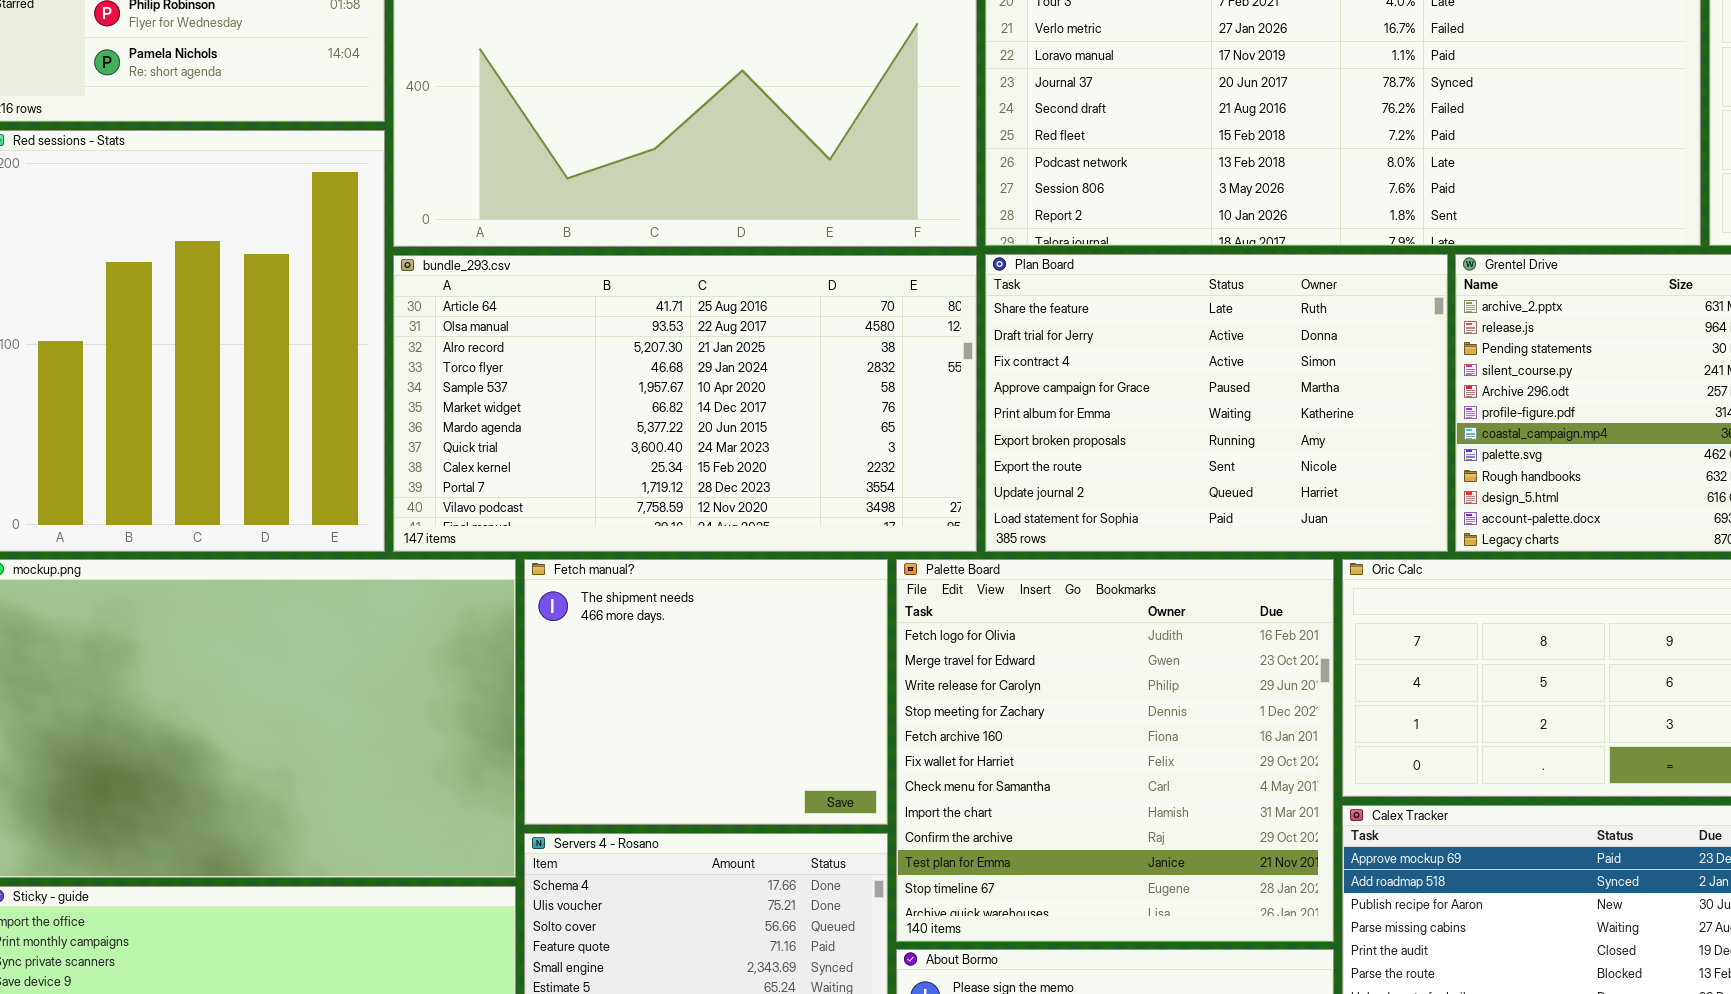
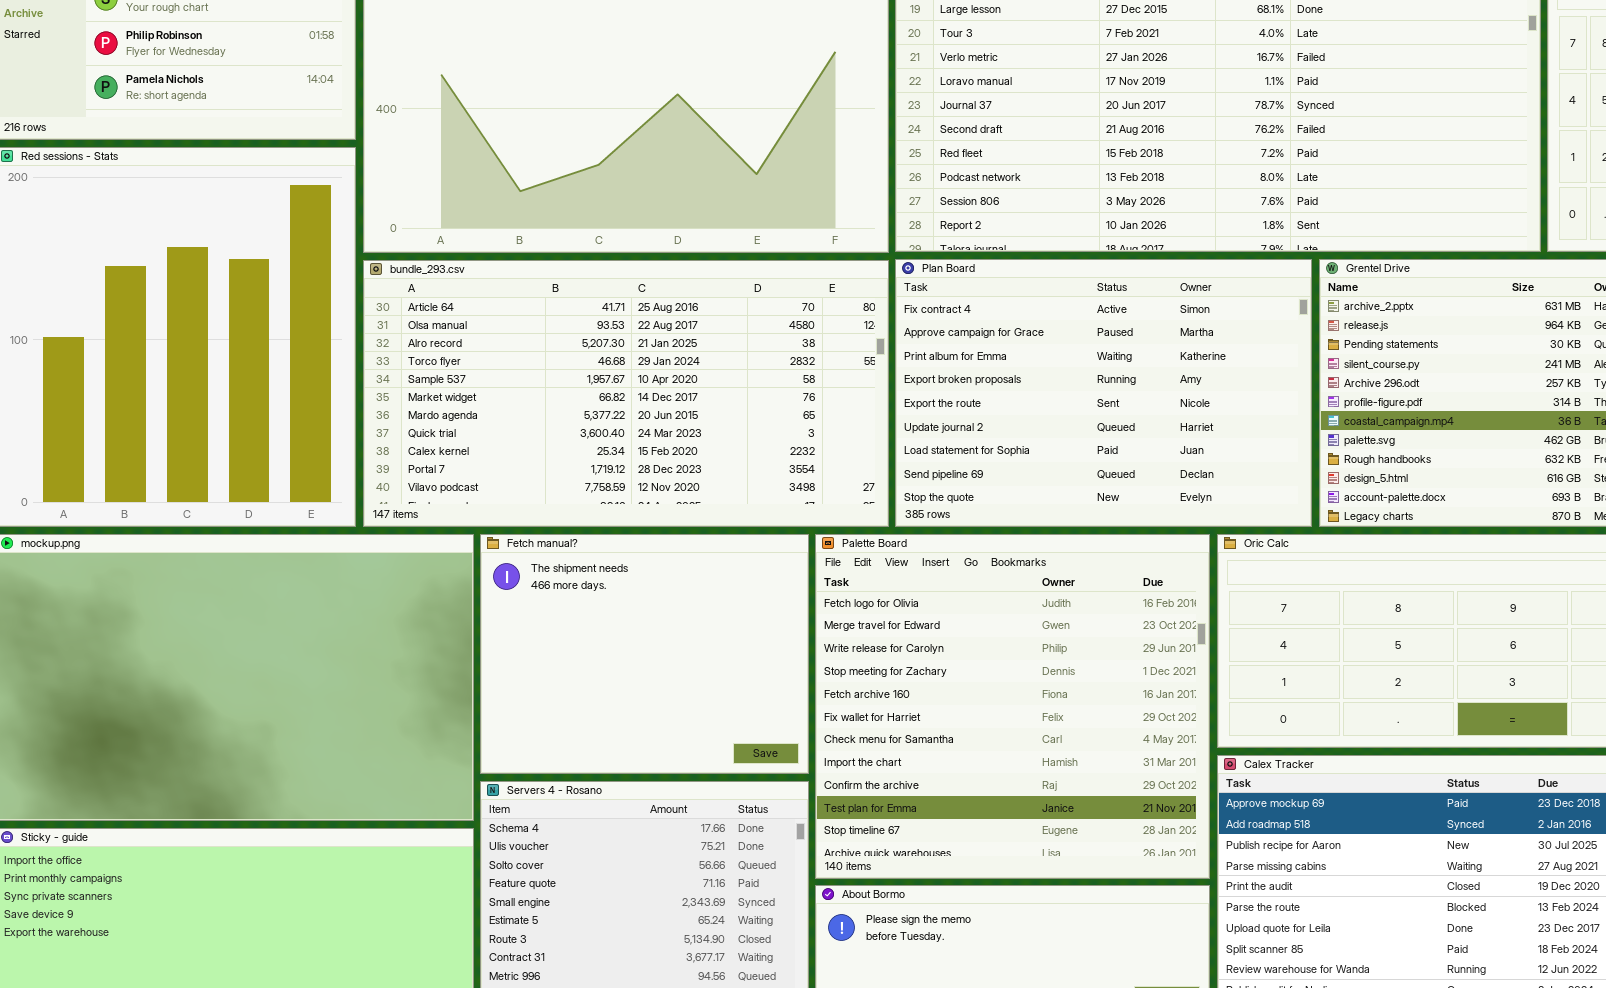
Plan Board: [985,254,1448,552] -> [895,259,1312,527], scrolled down 2 rows

